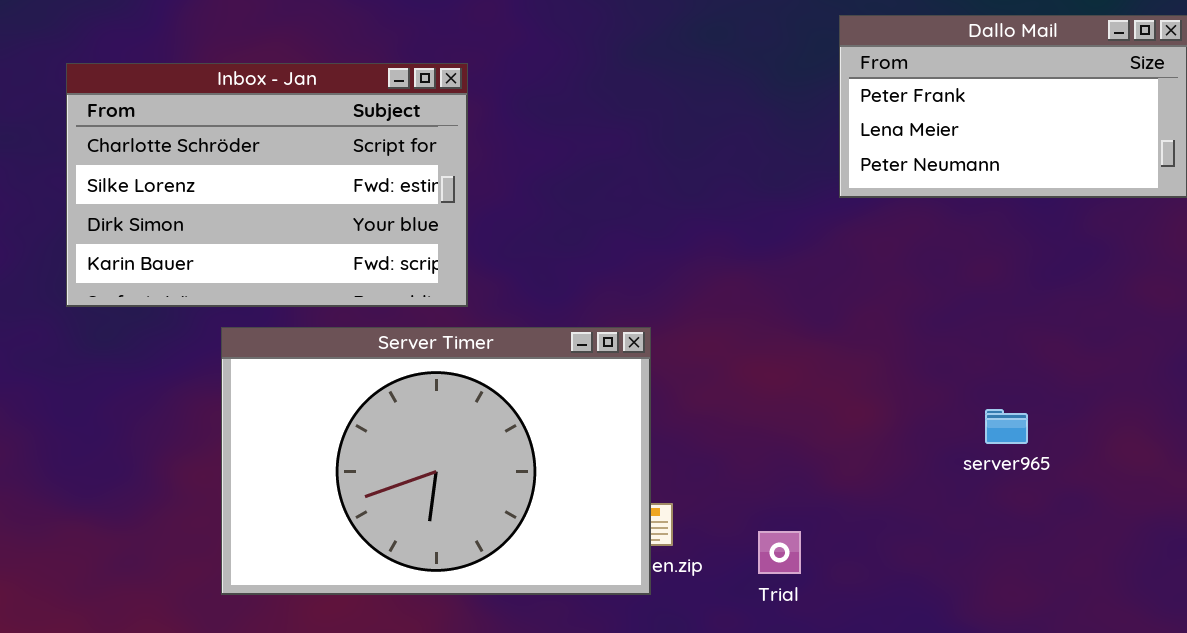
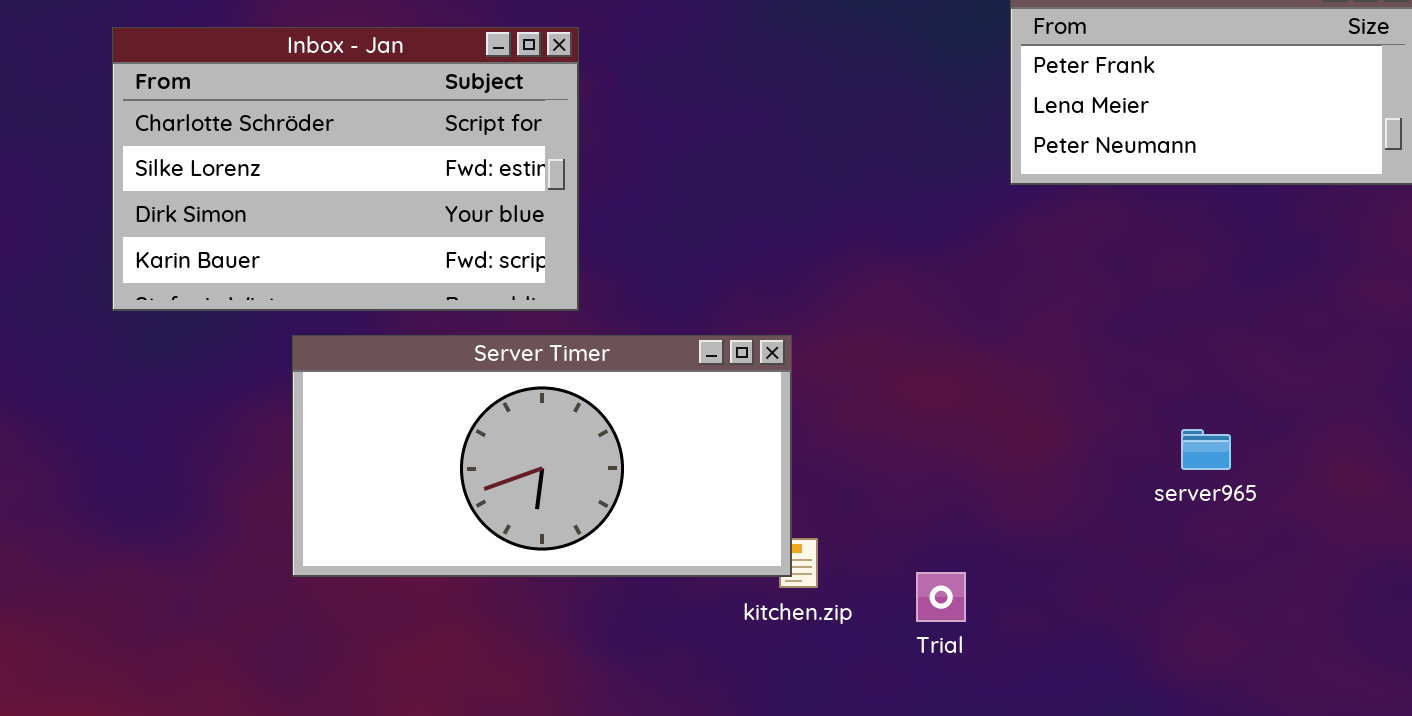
Server Timer: [221,327,651,595] -> [292,335,792,577], resized

